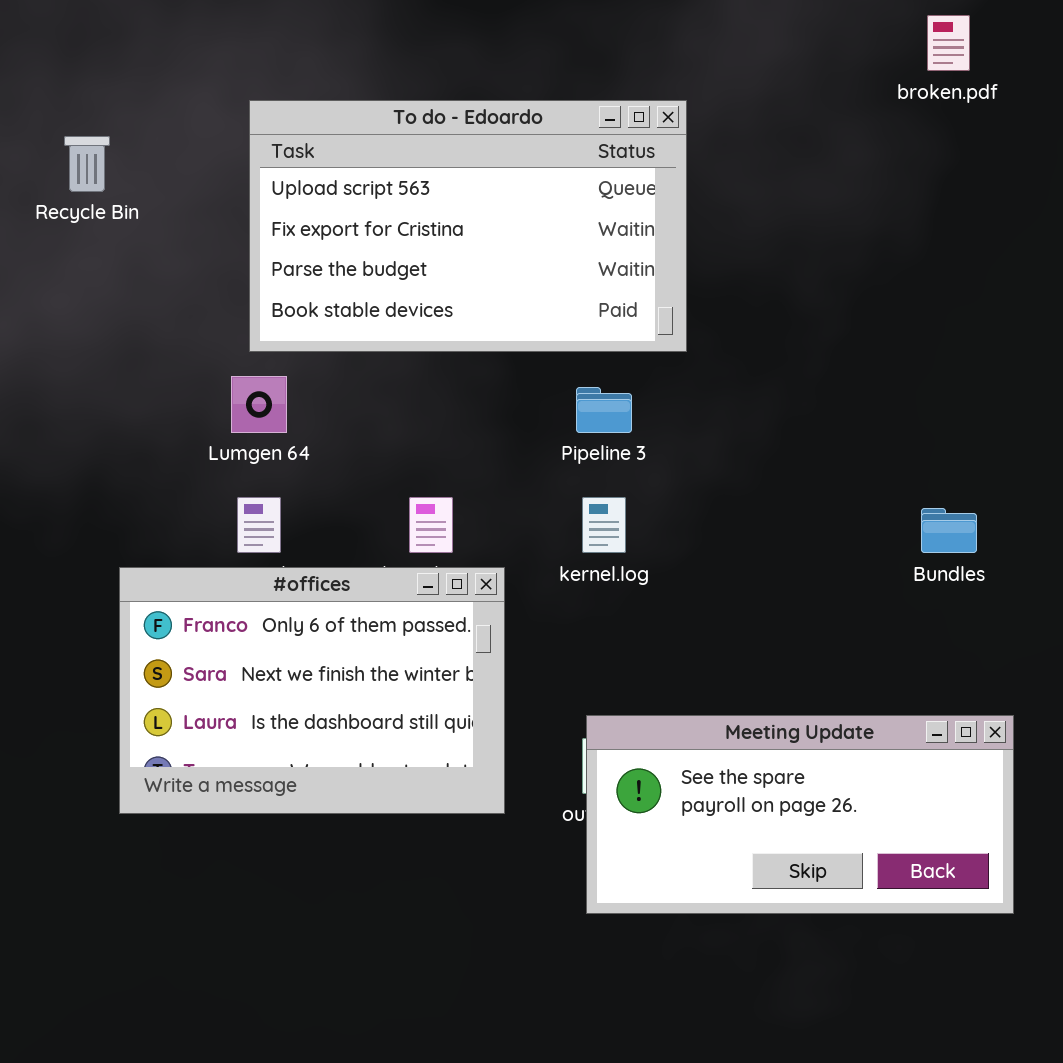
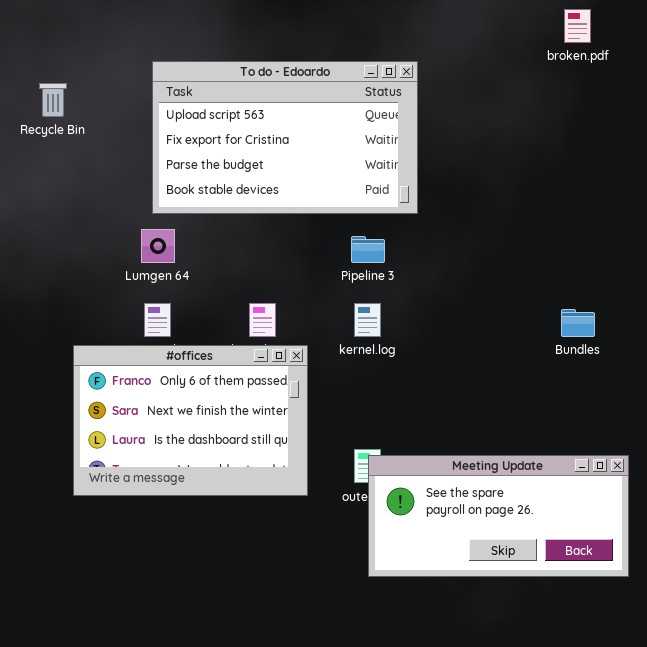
Meeting Update: [586,715,1014,914] -> [368,455,629,577], moved

